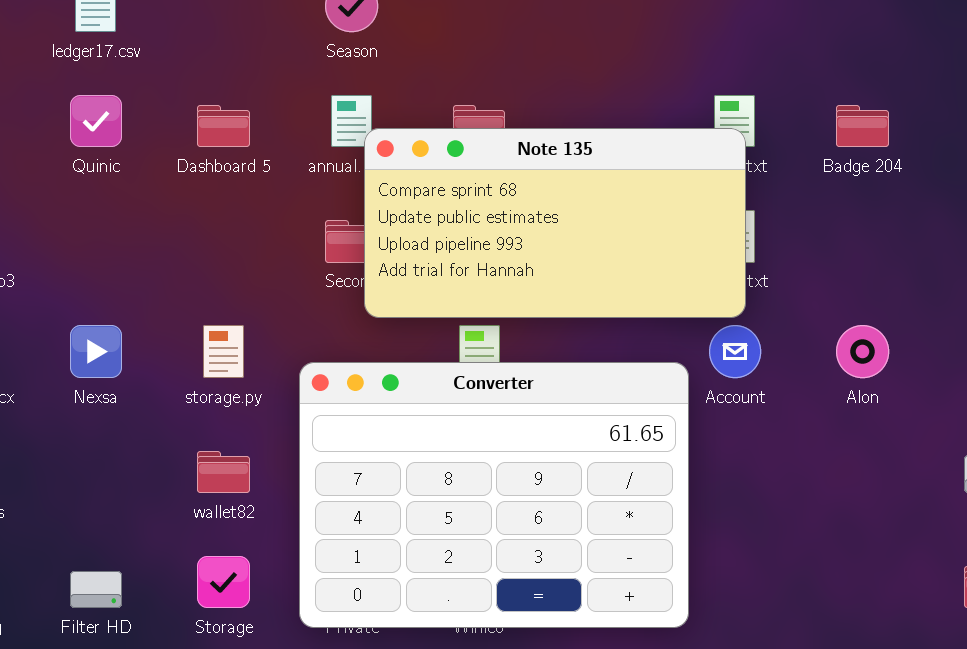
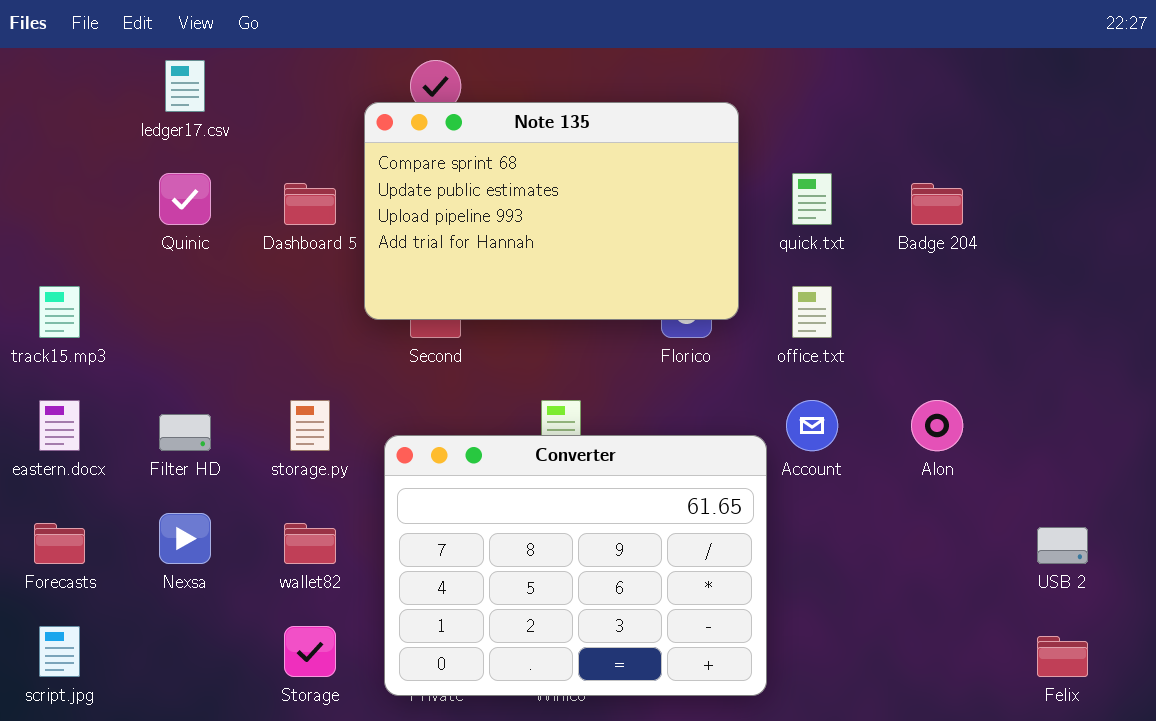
Note 135: [364,128,746,318] -> [364,102,739,320], moved, resized
Nexsa: [70,325,122,378] -> [159,513,211,564], moved
Filter HD: [70,571,122,608] -> [159,414,211,451], moved

